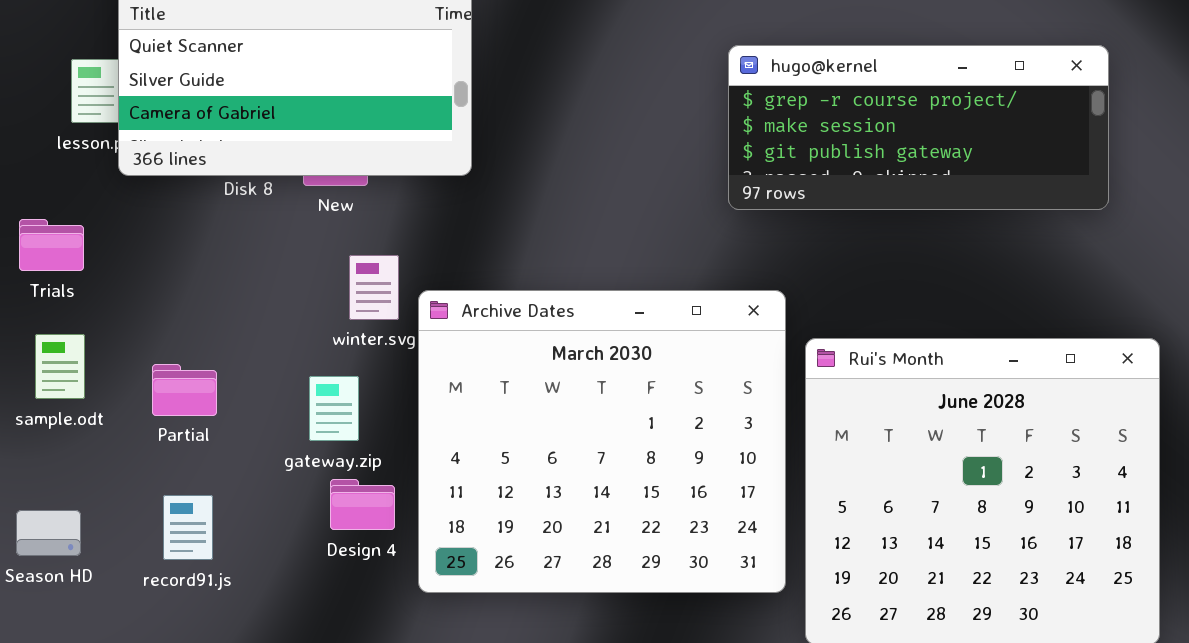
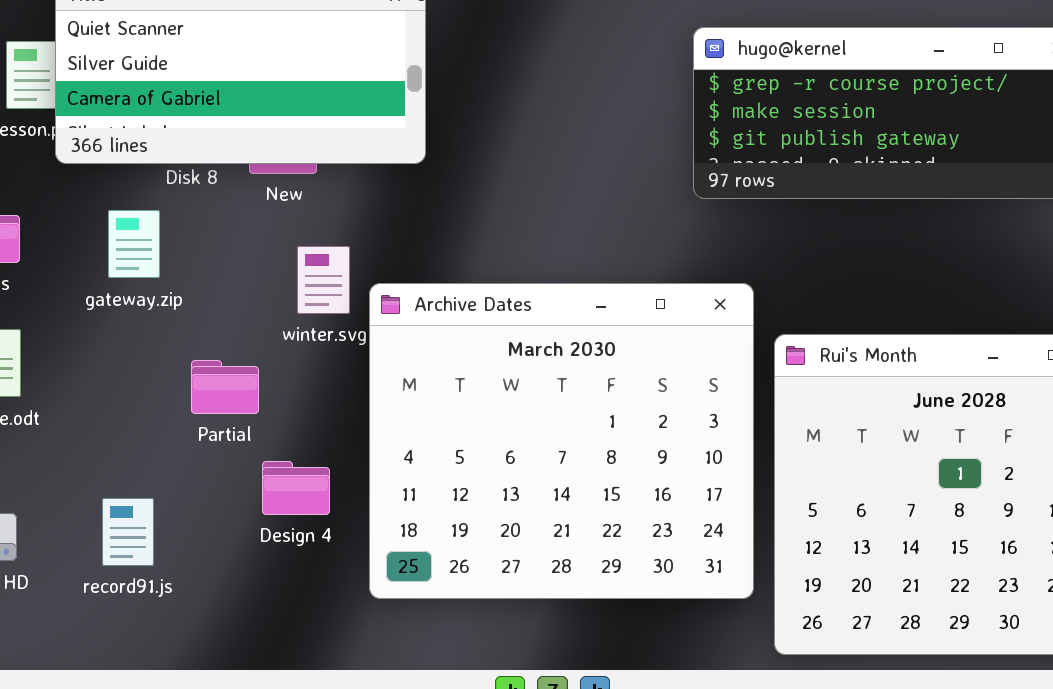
Partial: [152,364,217,416] -> [191,360,259,414], moved
gateway.zip: [309,376,359,441] -> [108,210,160,278], moved
Design 4: [330,479,395,530] -> [262,461,330,515], moved

